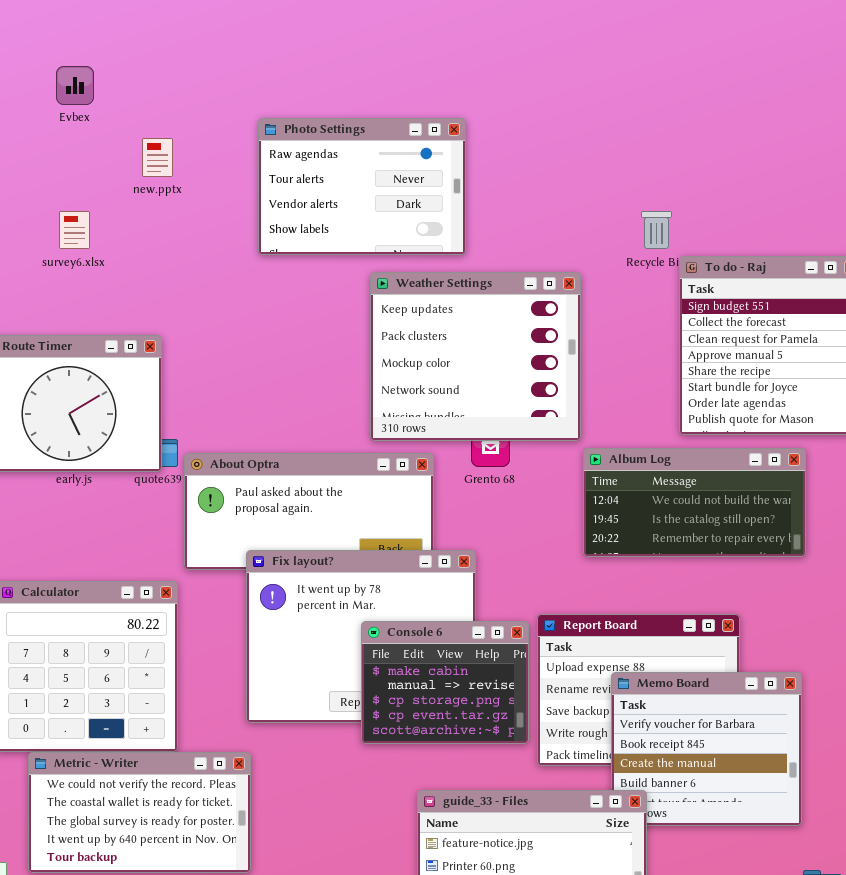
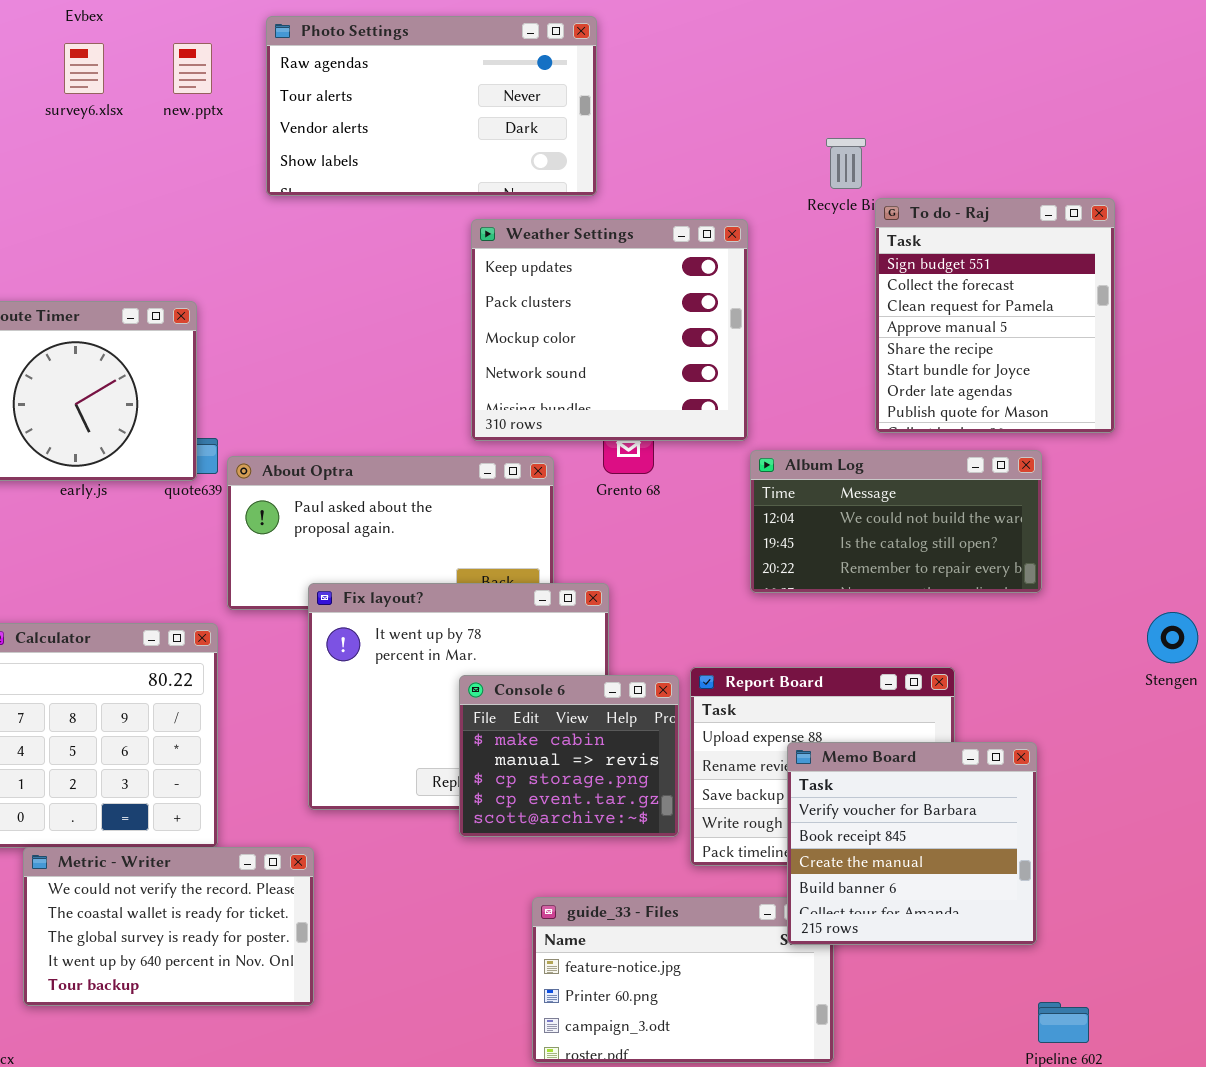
Photo Settings: [258,118,466,255] -> [266,16,597,196], resized
survey6.xlsx: [59,211,90,249] -> [64,43,104,94], moved
Memo Board: [611,672,802,826] -> [787,742,1037,945], raised

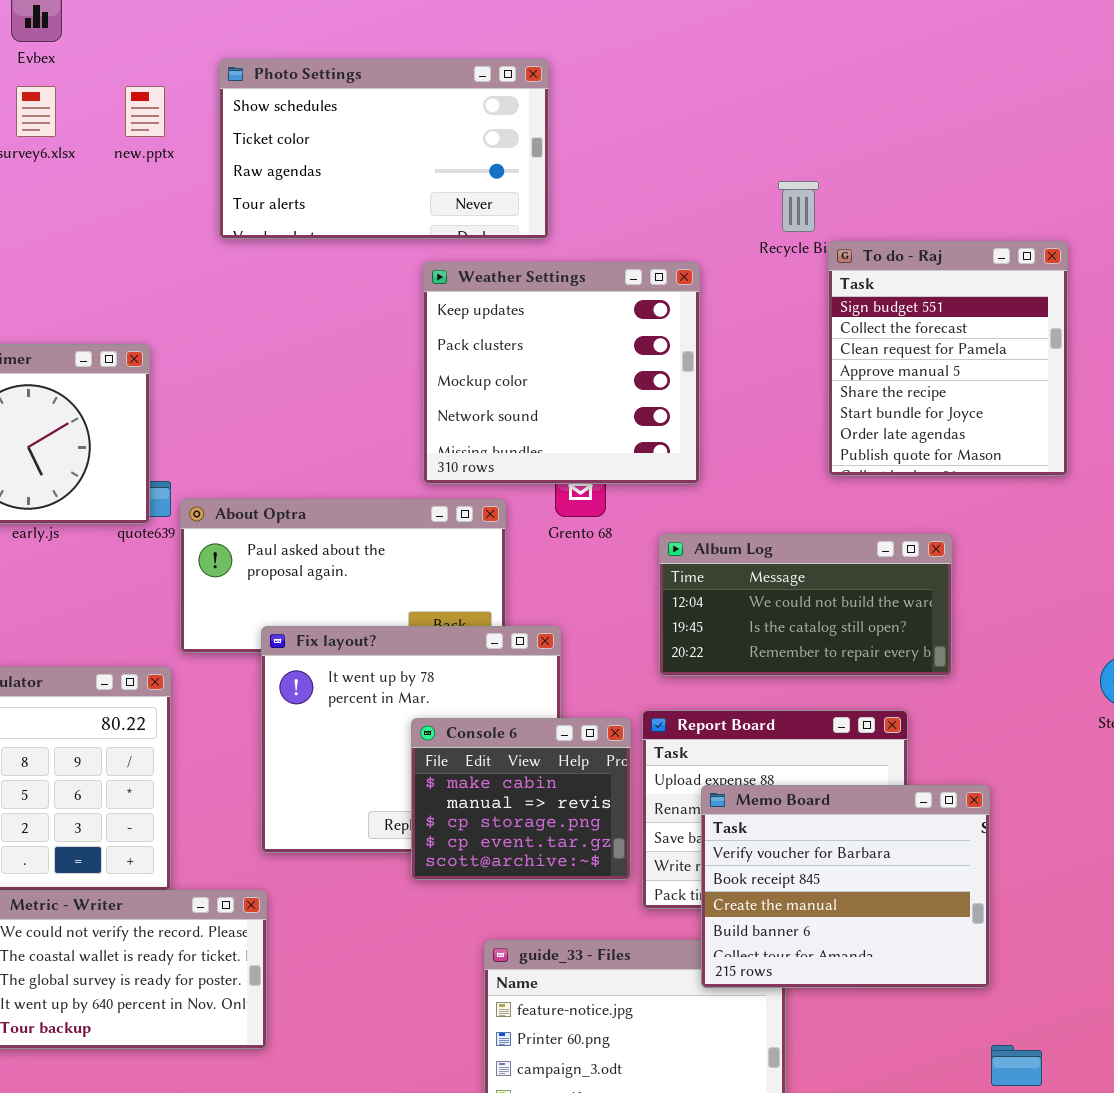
Photo Settings: [266,16,597,196] -> [219,59,549,239], scrolled up 2 rows
Album Log: [750,450,1042,593] -> [659,534,952,676], moved
Memo Board: [787,742,1037,945] -> [701,785,990,988], resized

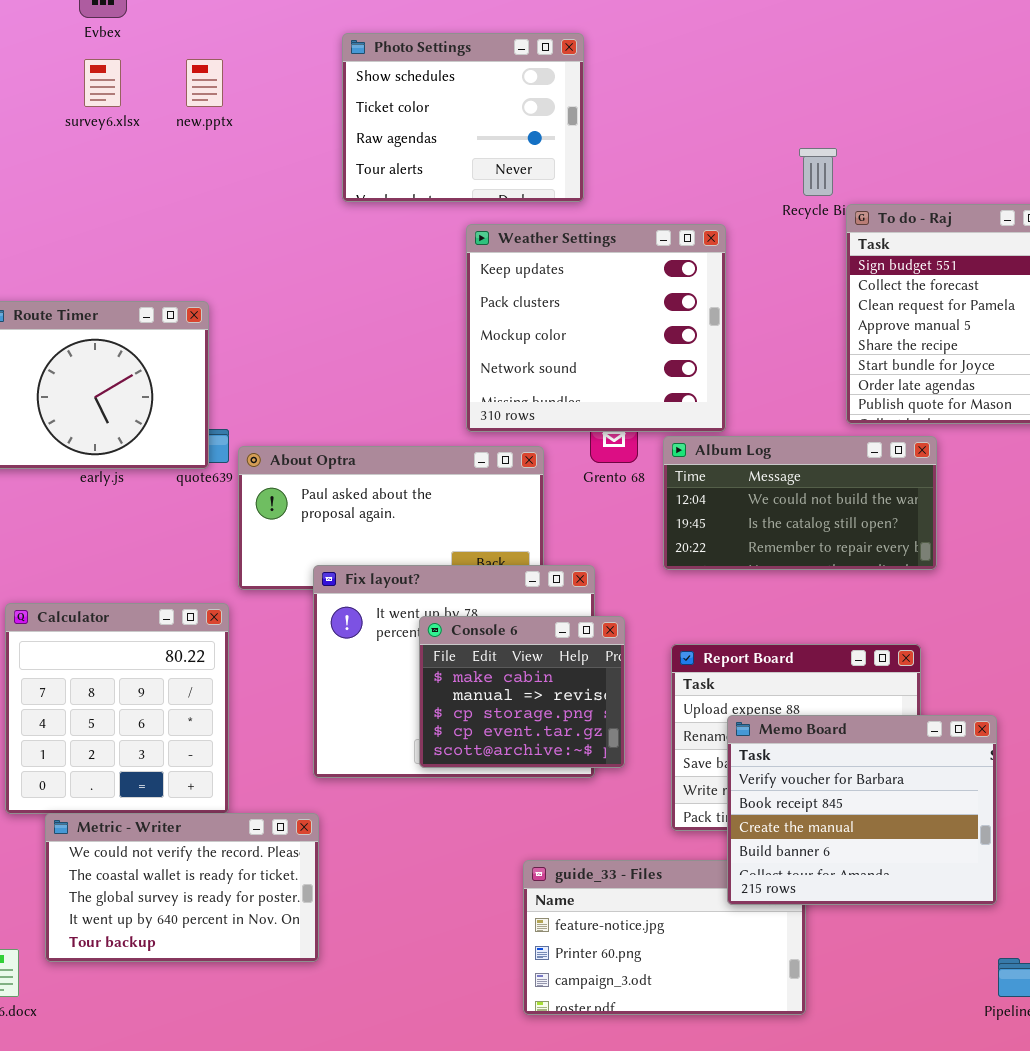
Photo Settings: [219,59,549,239] -> [342,33,584,202], resized
Album Log: [659,534,952,676] -> [663,436,937,570], moved
Console 6: [411,718,631,880] -> [419,616,625,768], moved

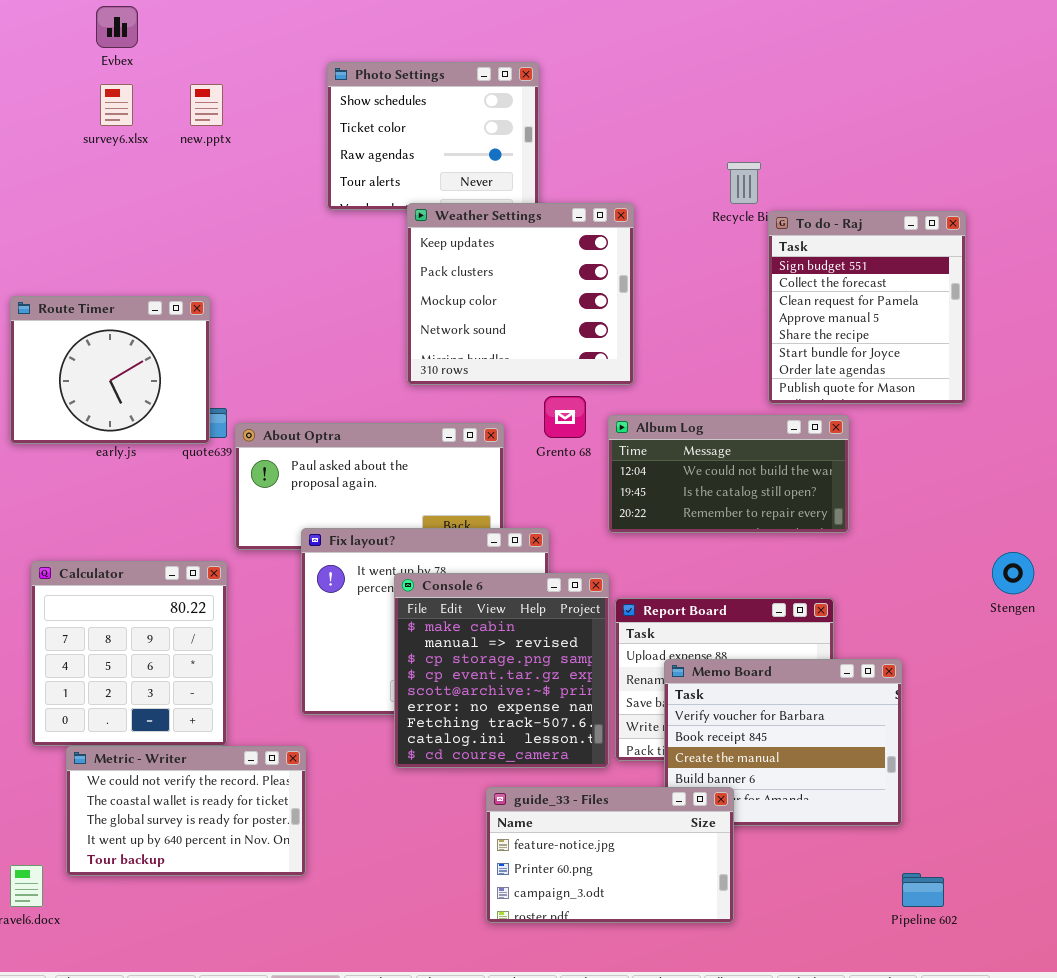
Weather Settings: [466,224,726,432] -> [407,203,634,385], moved
Console 6: [419,616,625,768] -> [394,573,609,768], resized
guide_33 - Files: [523,860,806,1015] -> [486,787,734,923], raised

